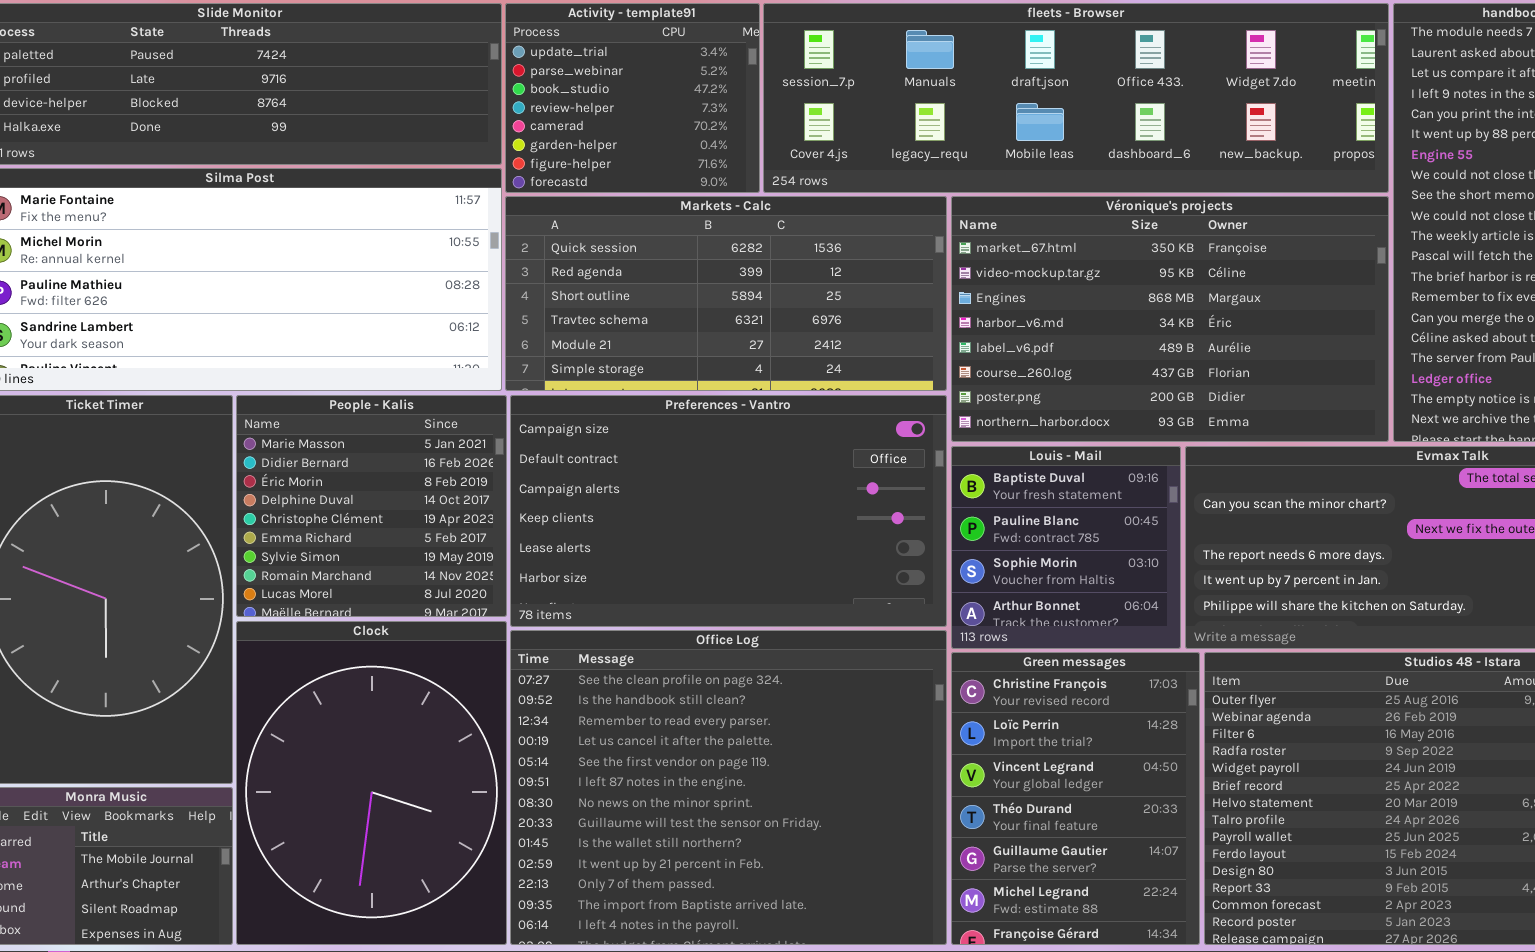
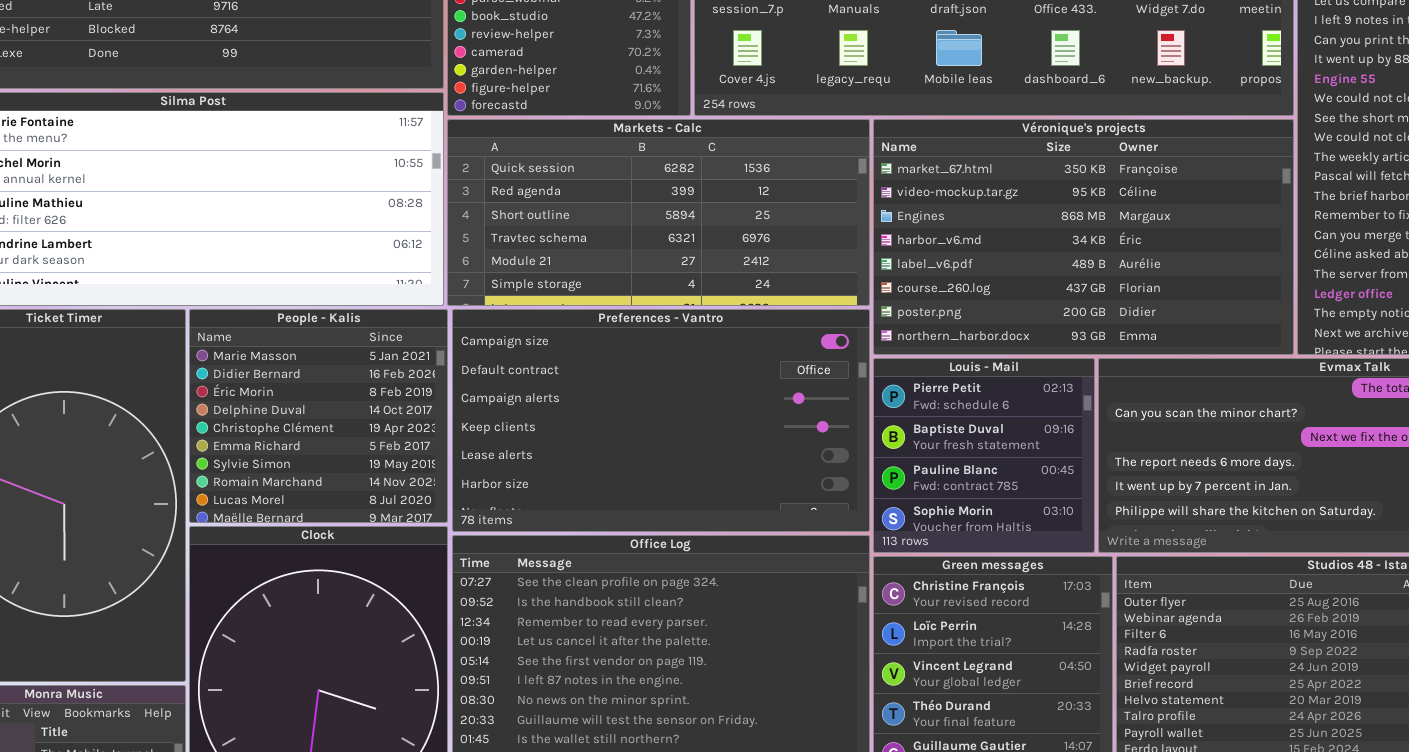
Louis - Mail: [951,446,1181,649] -> [873,358,1095,553], scrolled up 1 row

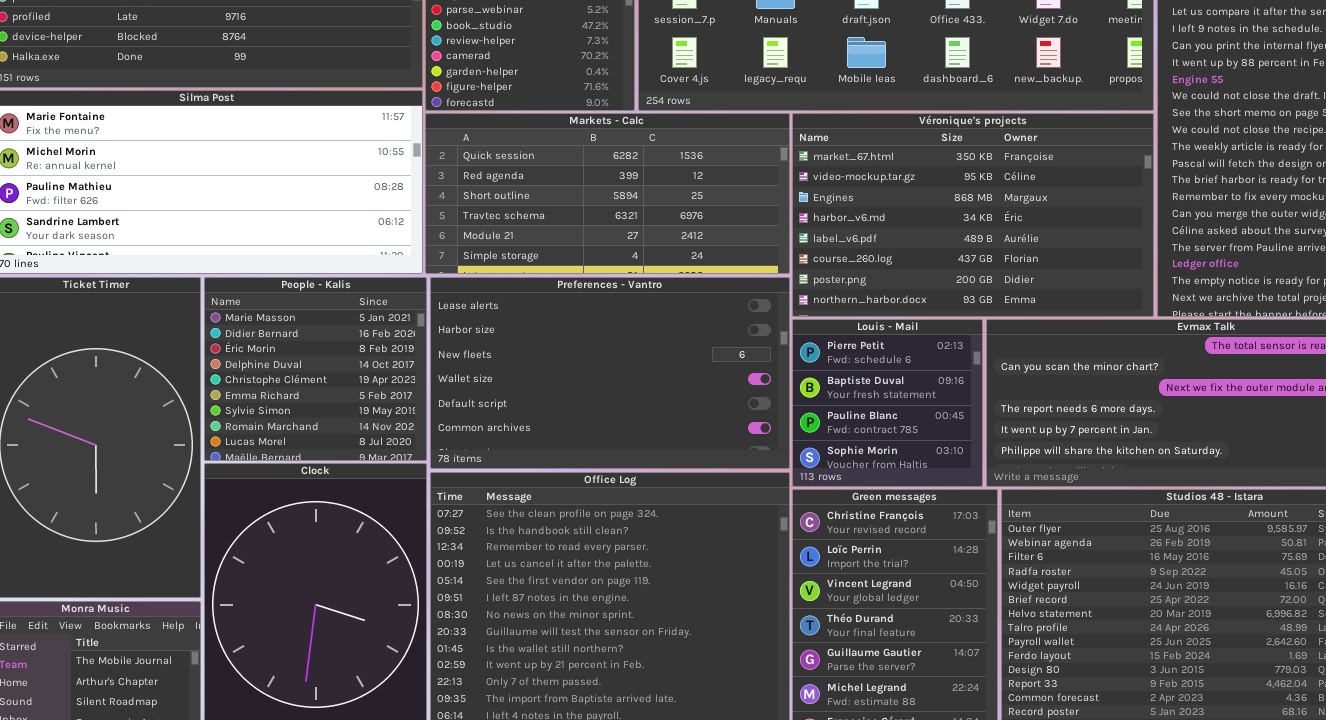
Preferences - Vantro: [452,309,870,532] -> [430,277,790,469], scrolled down 4 rows

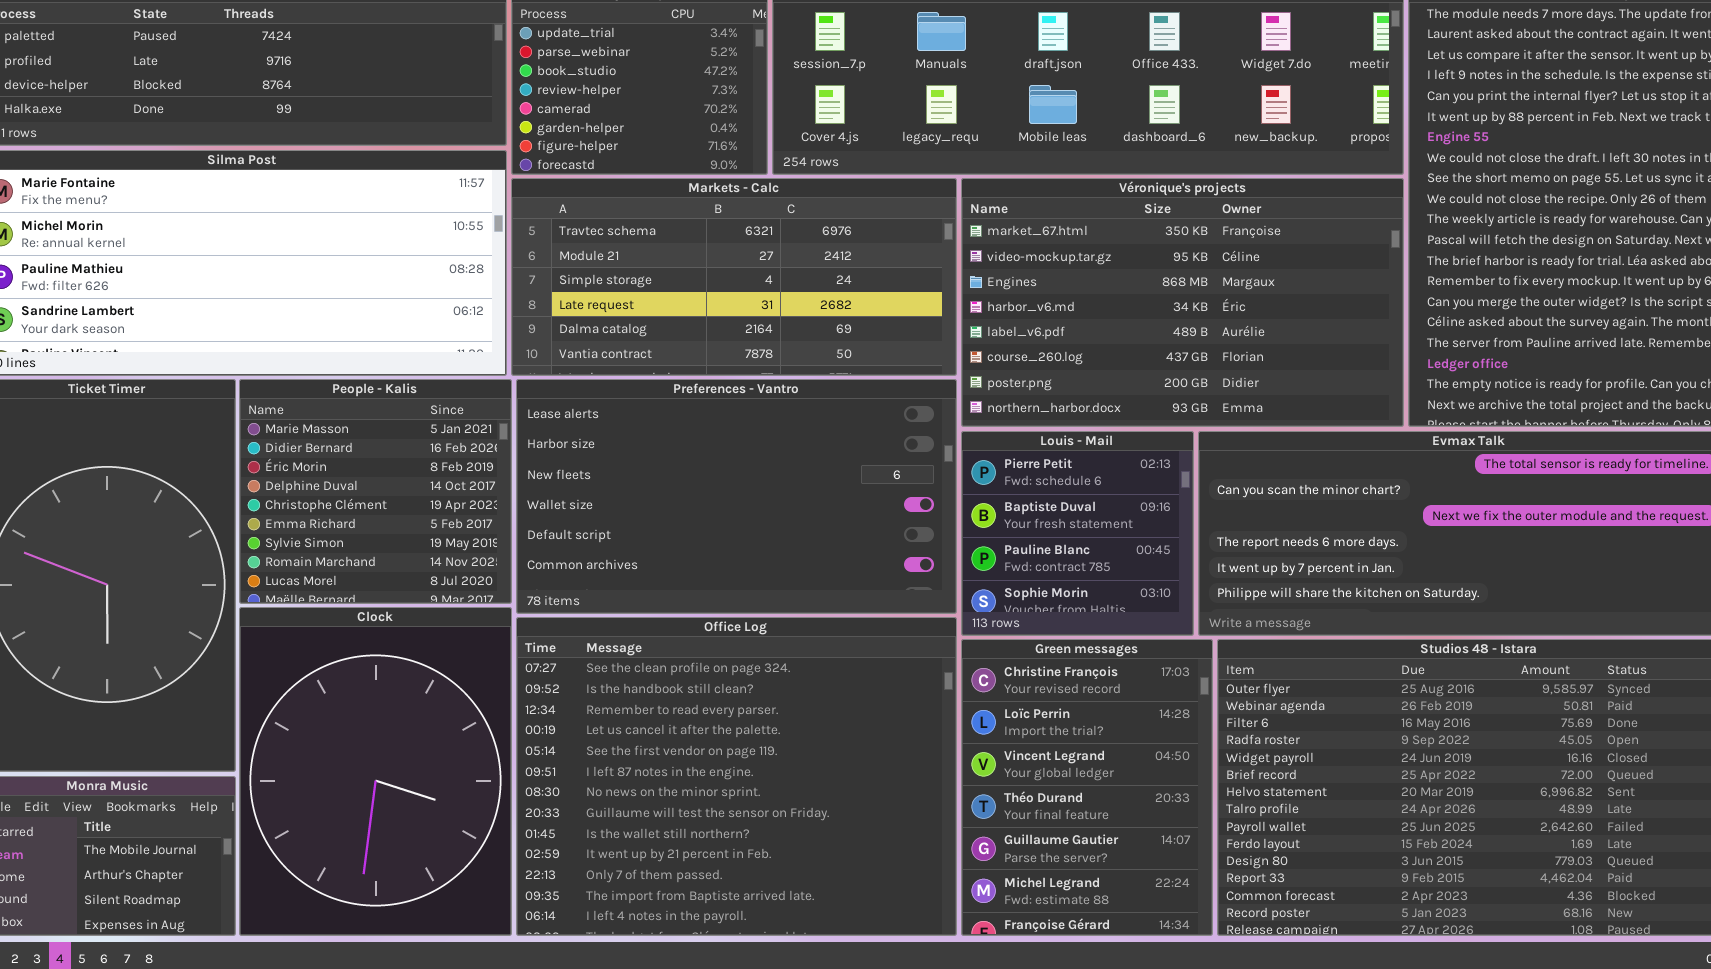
Markets - Calc: [425,113,790,274] -> [511,178,957,376], scrolled down 3 rows

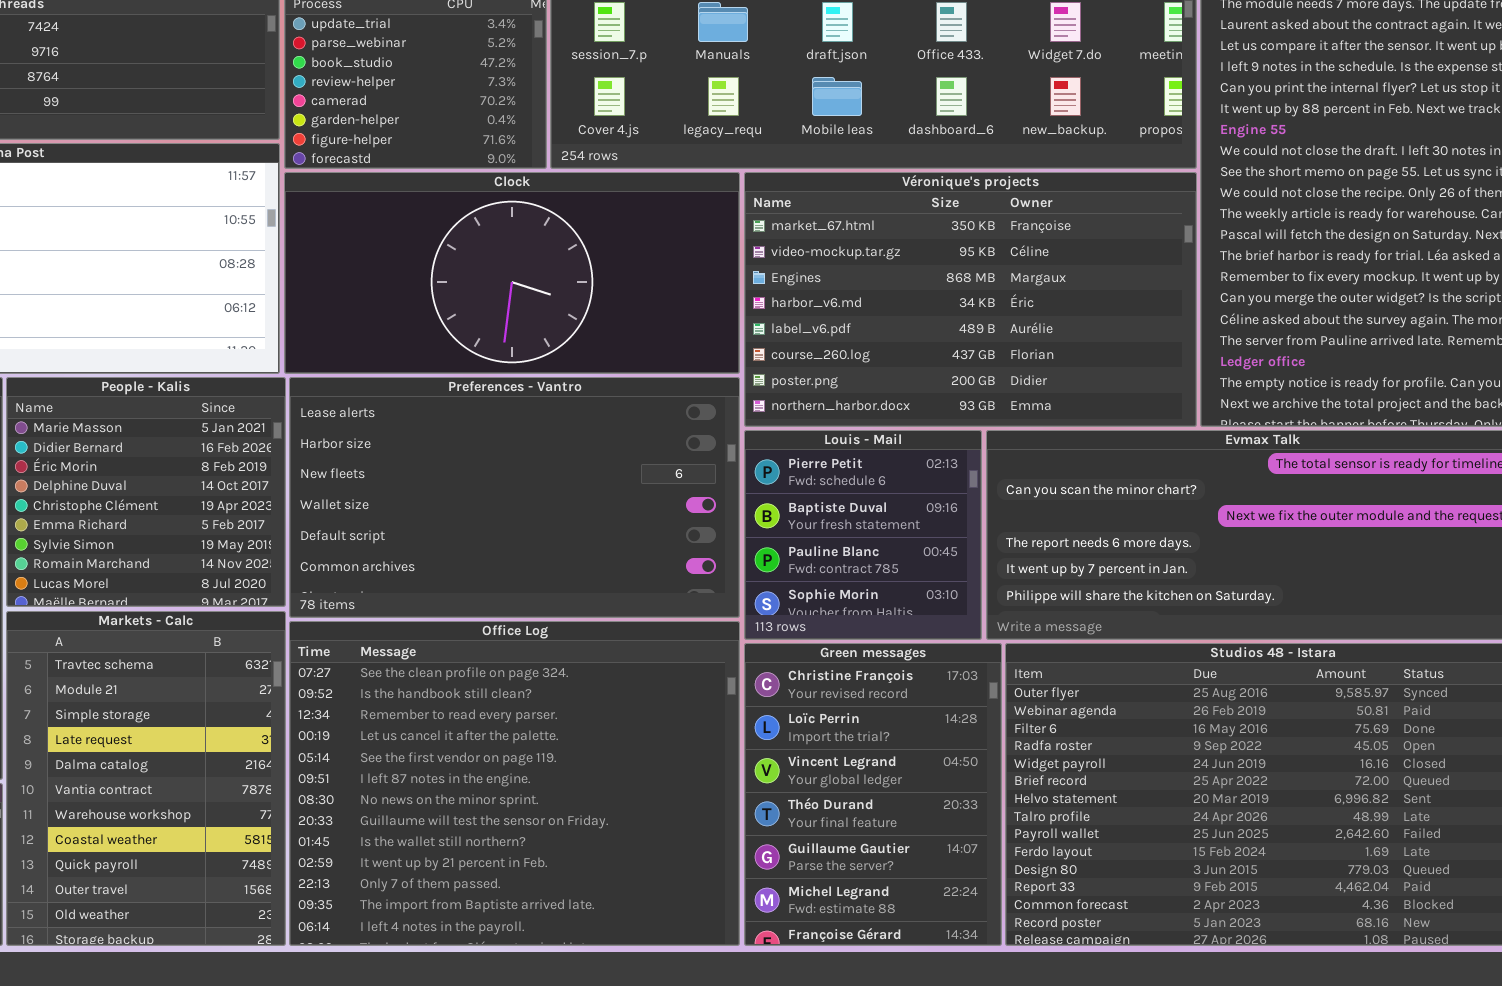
Markets - Calc: [511,178,957,376] -> [6,611,286,946], moved, resized
Clock: [239,607,512,936] -> [284,172,740,374], moved, resized

